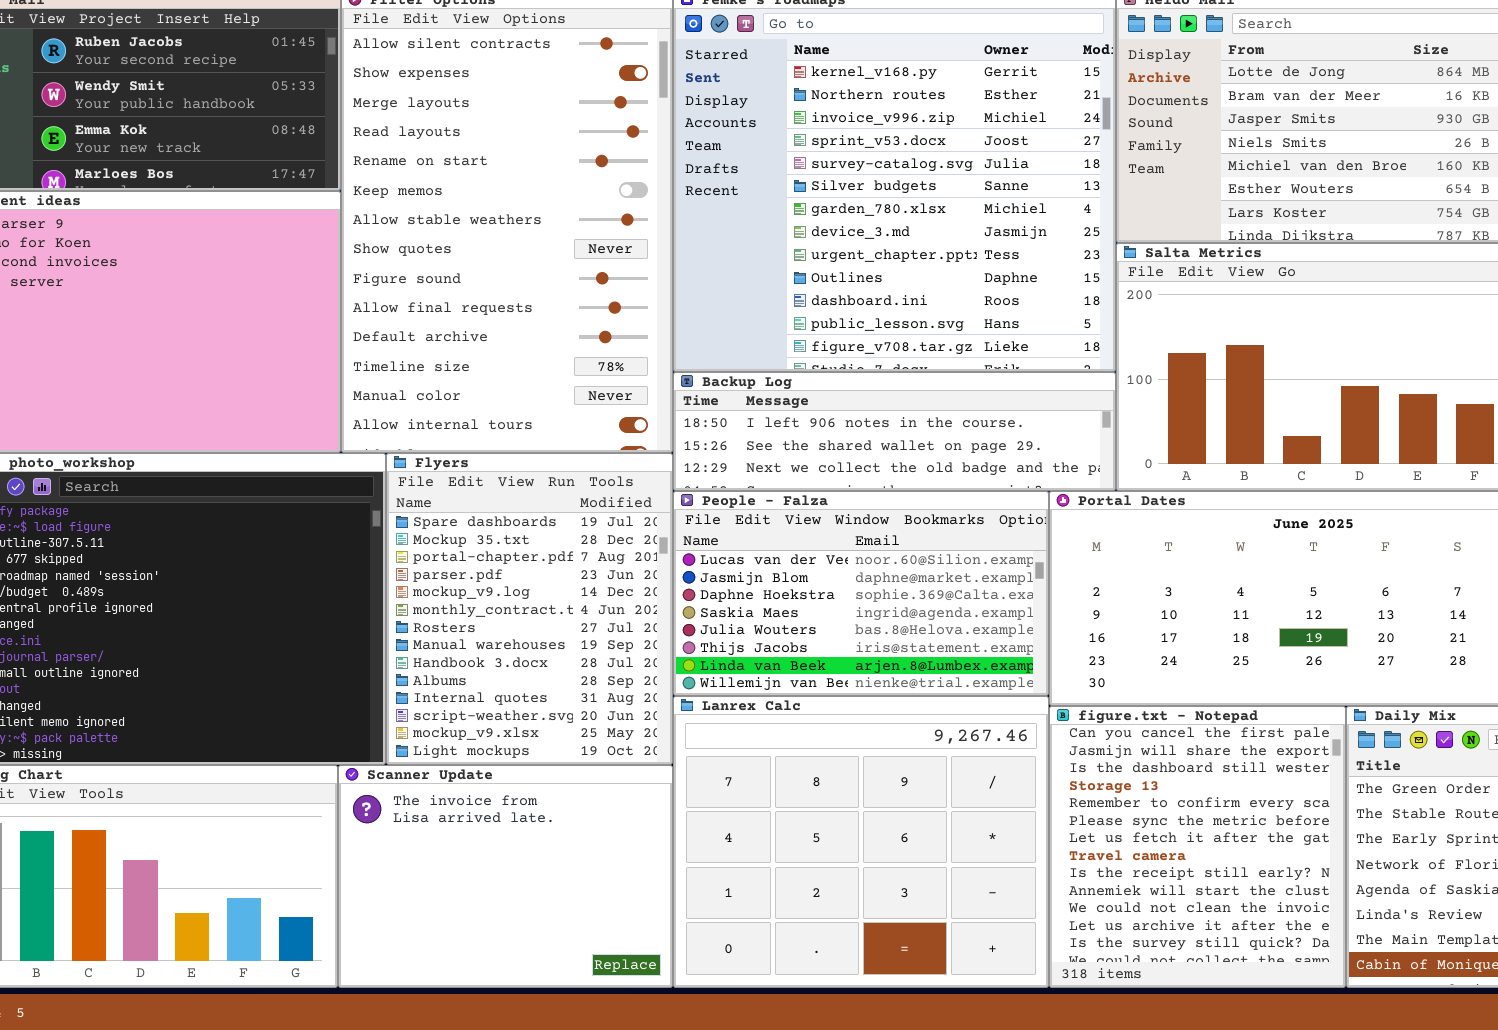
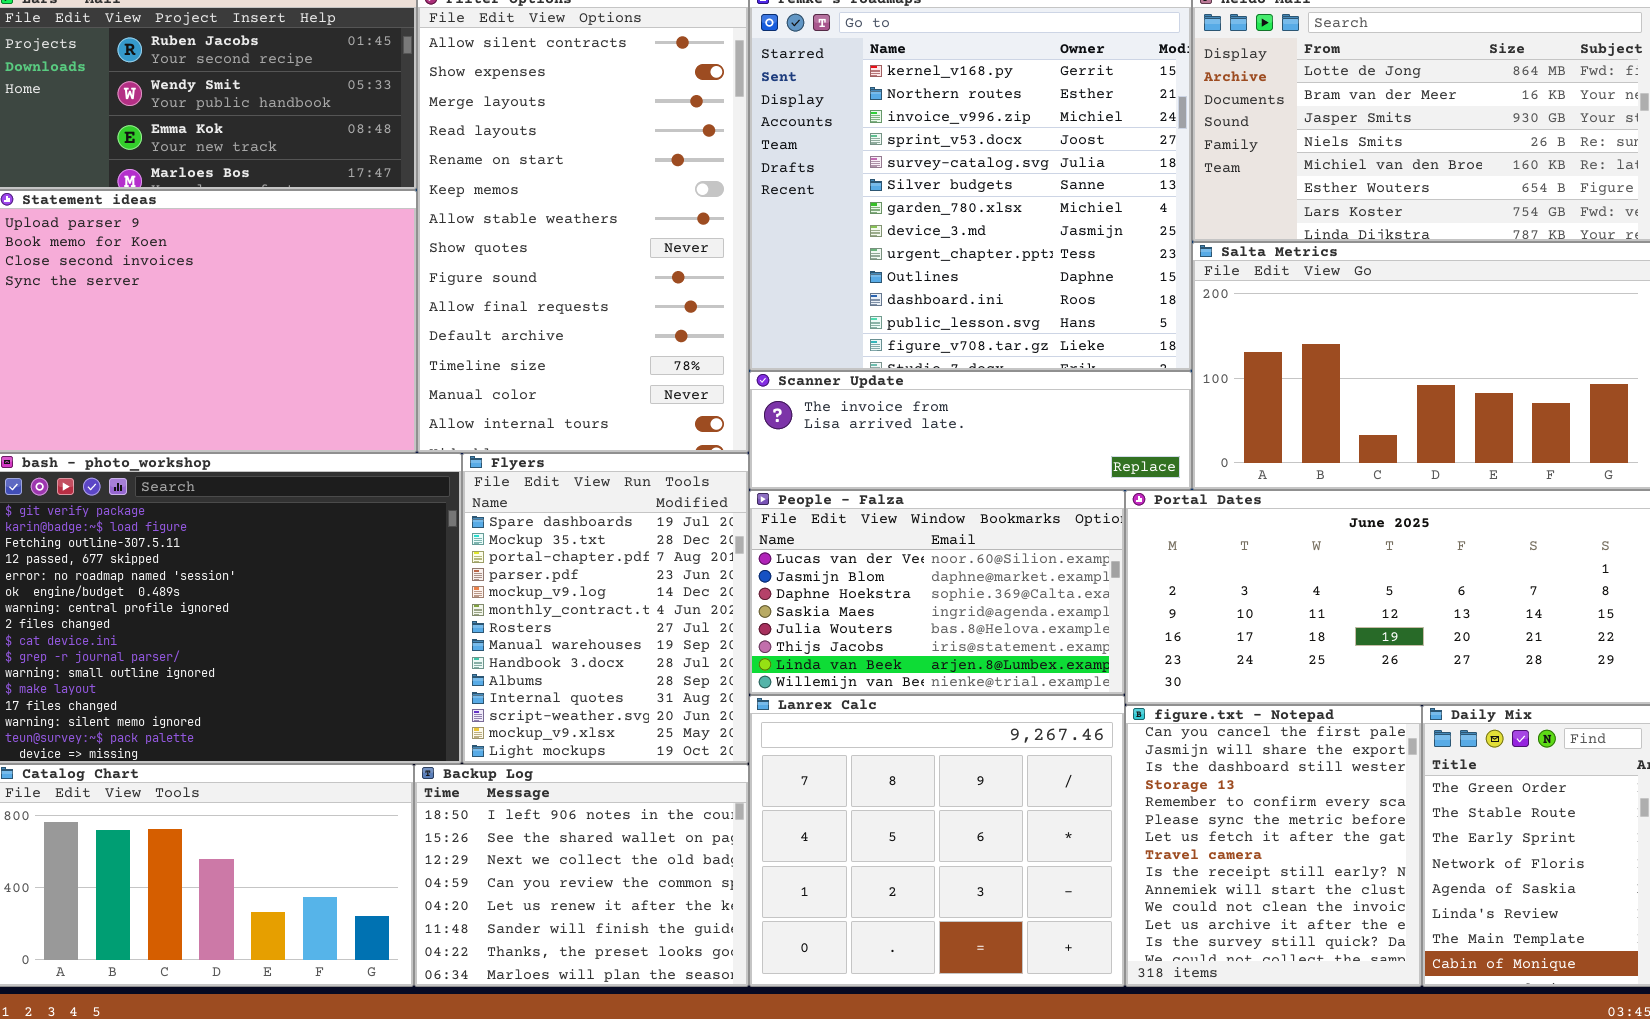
Backup Log: [673,372,1116,491] -> [414,764,749,987], moved, resized
Scanner Update: [338,765,673,988] -> [749,371,1192,490], moved, resized

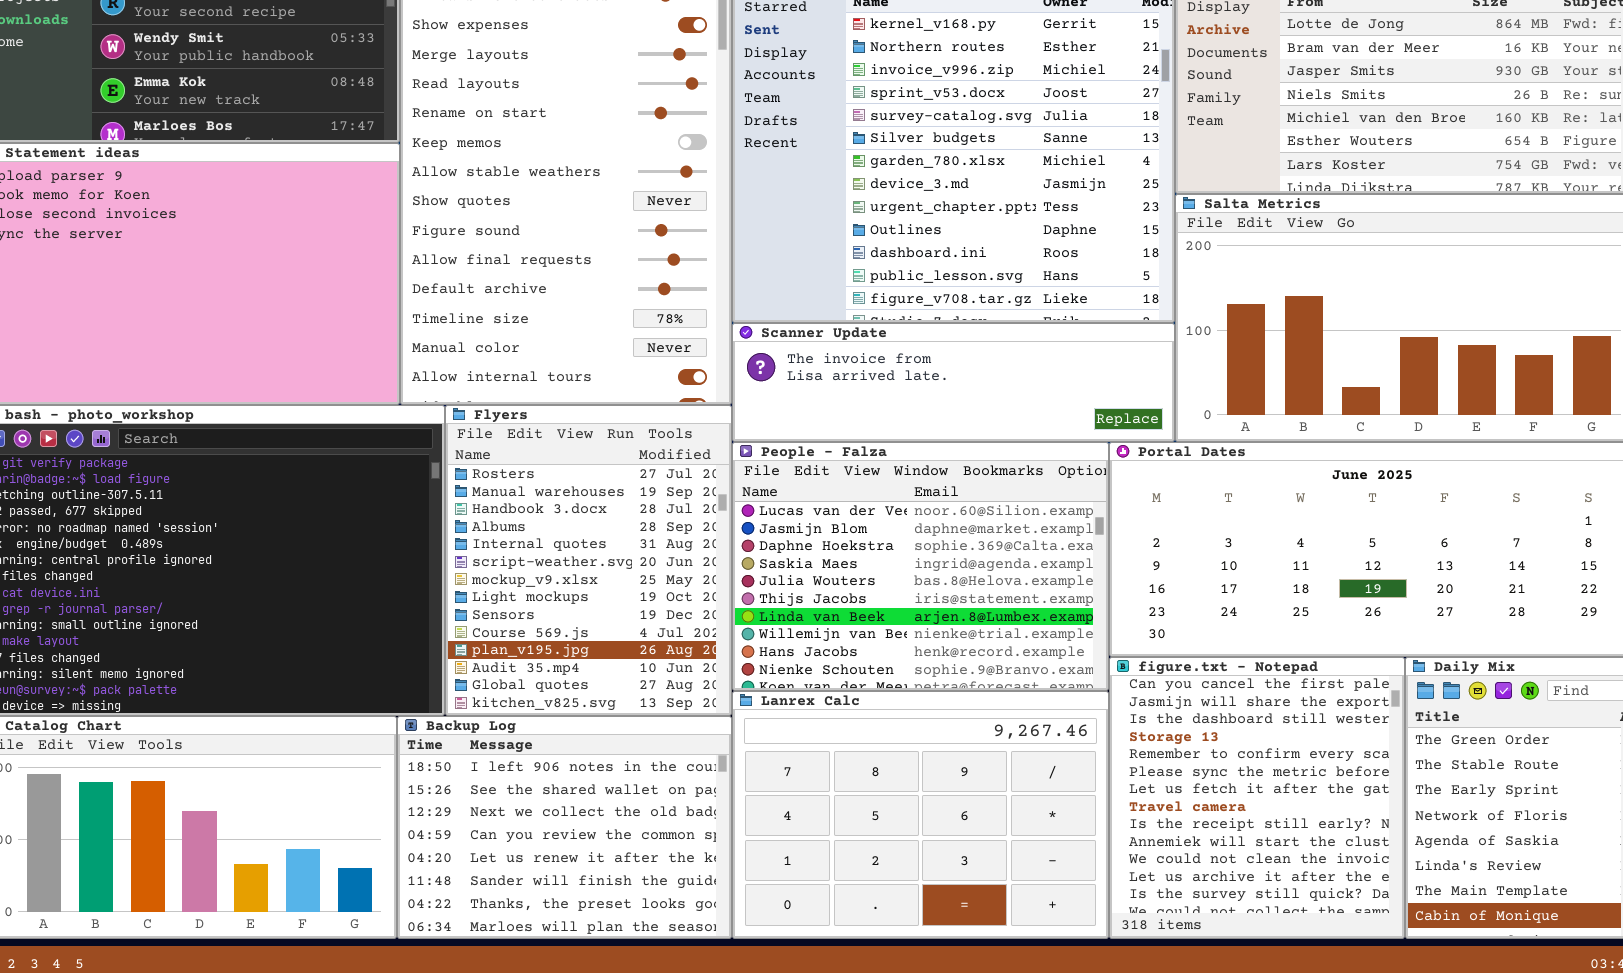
Flyers: [462,453,749,764] -> [445,405,732,716], scrolled down 6 rows
People - Falza: [749,490,1125,695] -> [732,442,1109,691], resized
Lanrex Calc: [749,695,1125,987] -> [732,691,1109,939], resized

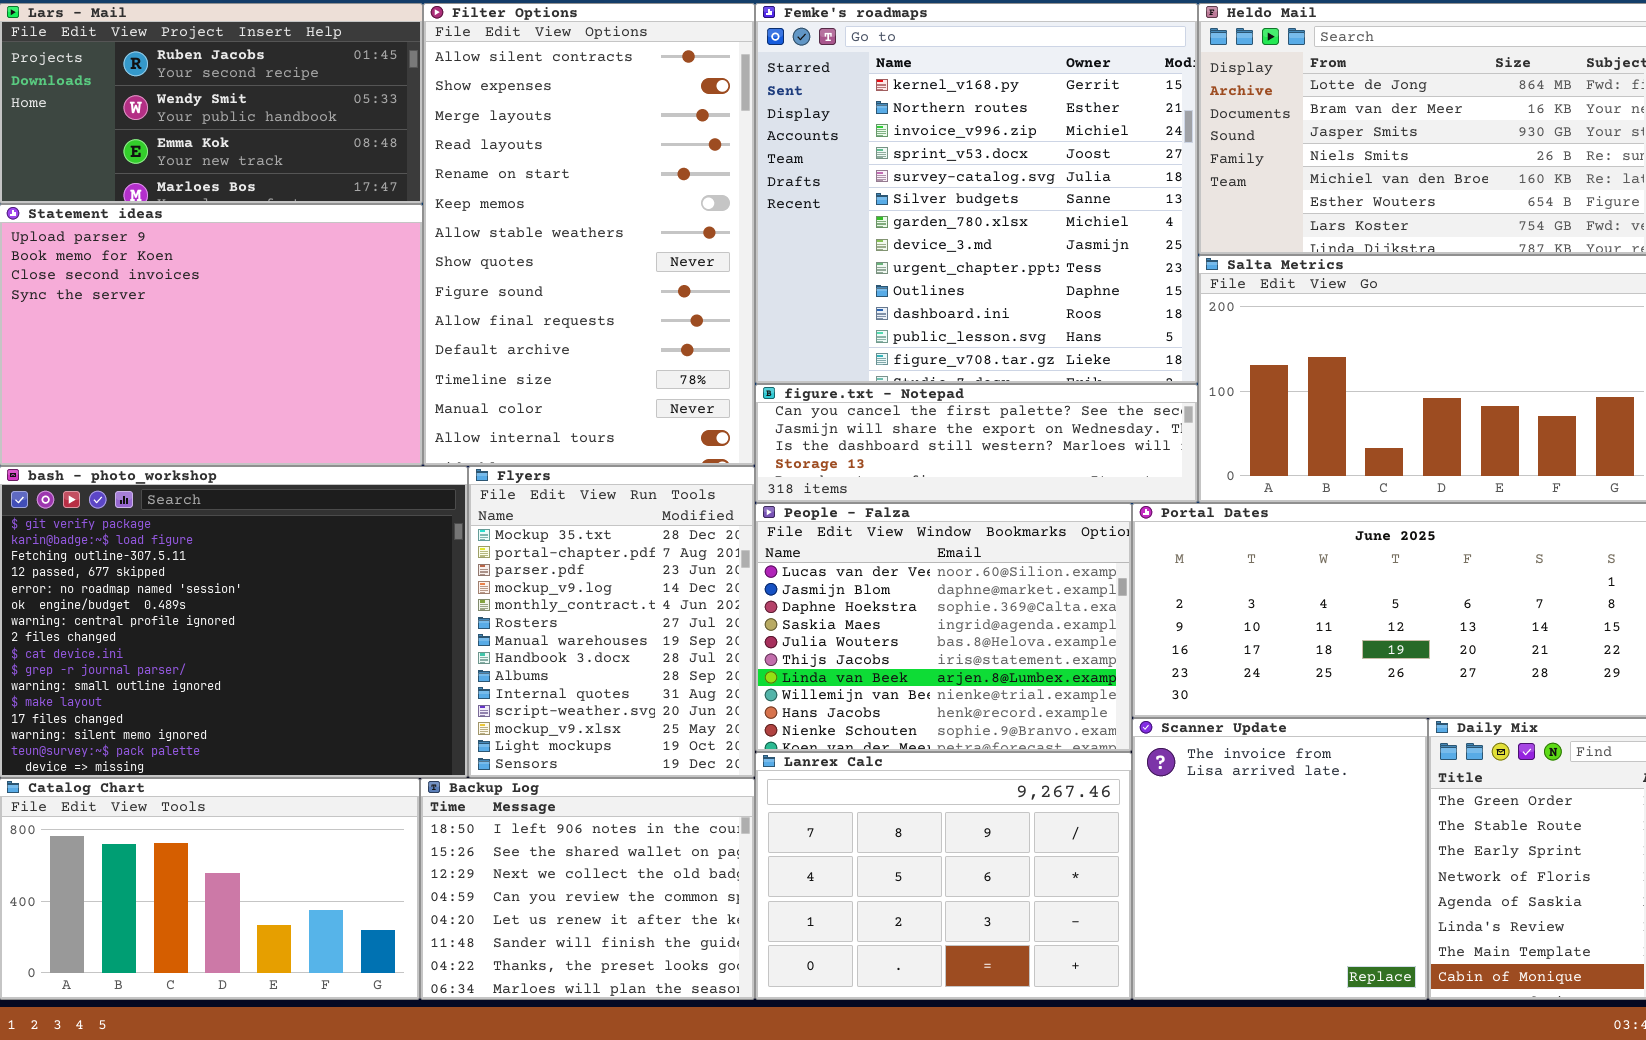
Scanner Update: [732,323,1175,442] -> [1132,718,1428,1000], moved, resized
Flyers: [445,405,732,716] -> [468,466,755,778], scrolled up 5 rows
figure.txt - Notepad: [1109,657,1405,939] -> [755,384,1198,503], moved, resized

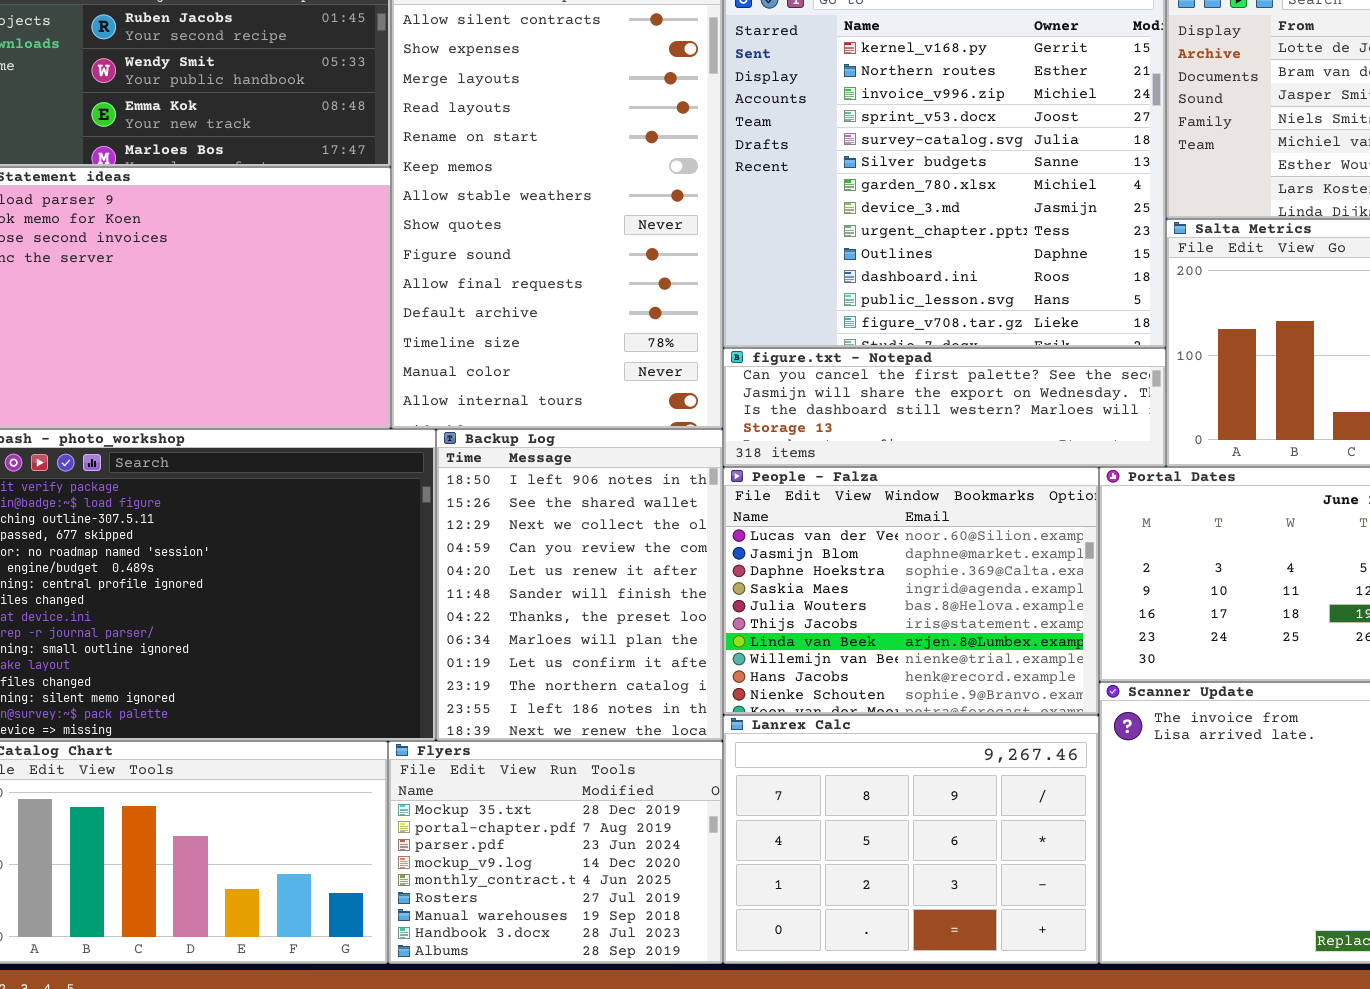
Flyers: [468,466,755,778] -> [388,741,723,964], moved, resized
Backup Log: [420,778,755,1000] -> [436,429,723,741], moved, resized

